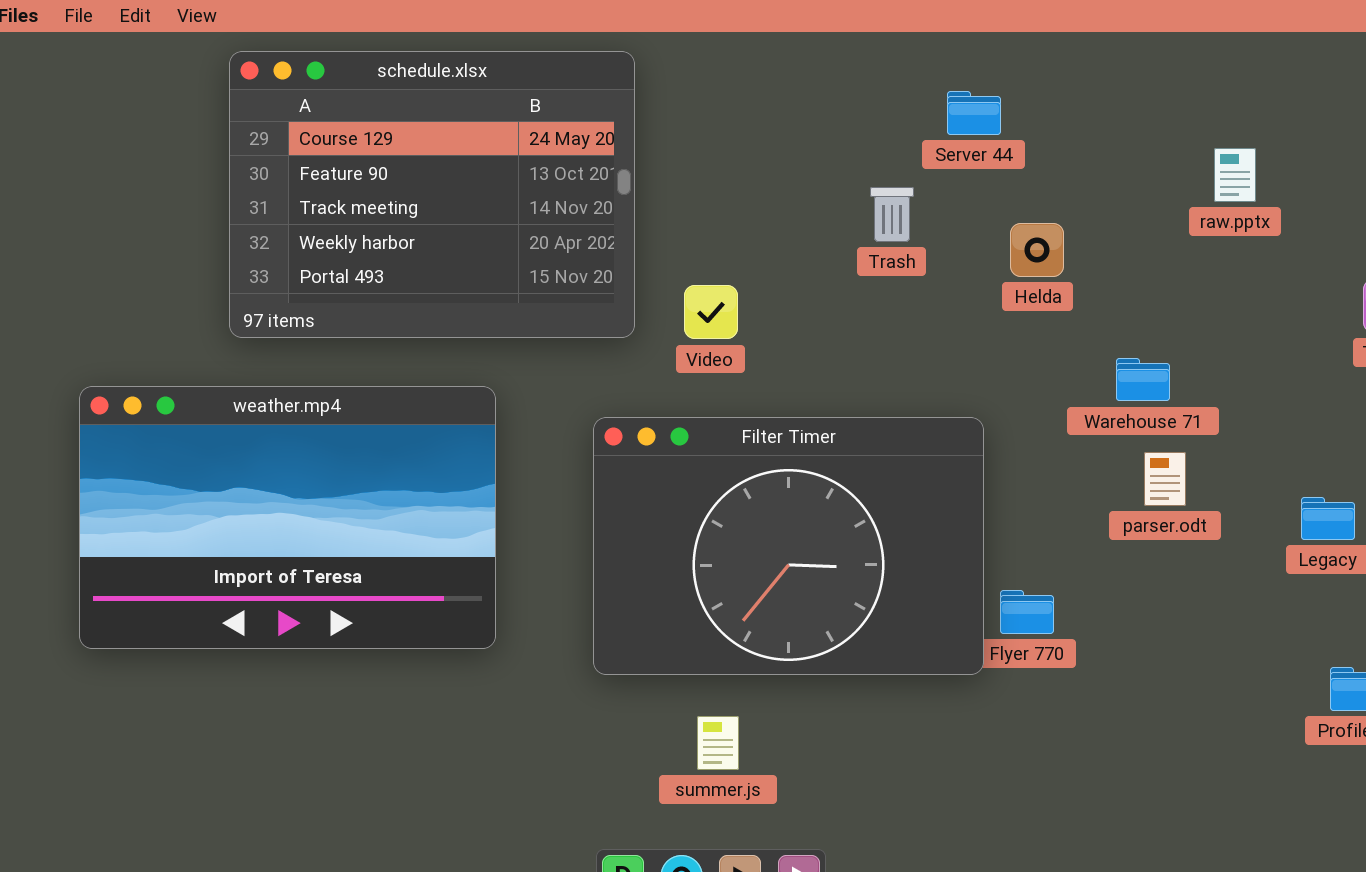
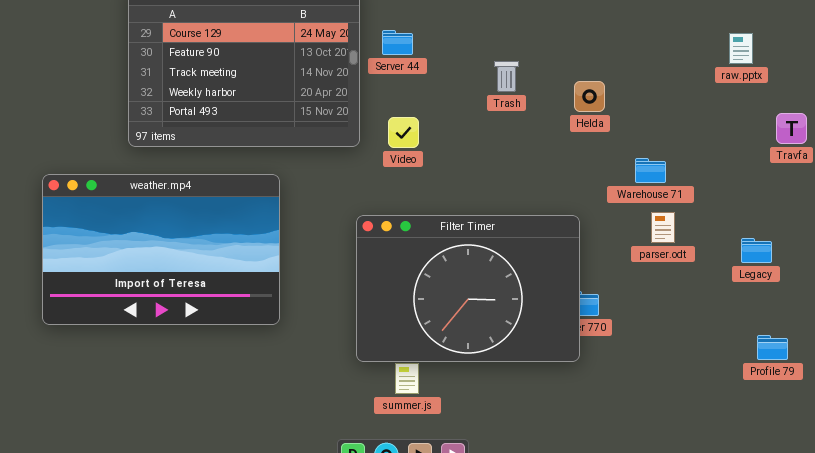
Server 44: [947,91,1001,135] -> [382,30,413,55], moved
raw.pptx: [1214,148,1256,202] -> [729,33,753,64], moved
Filter Timer: [593,417,984,675] -> [356,215,580,362], moved

